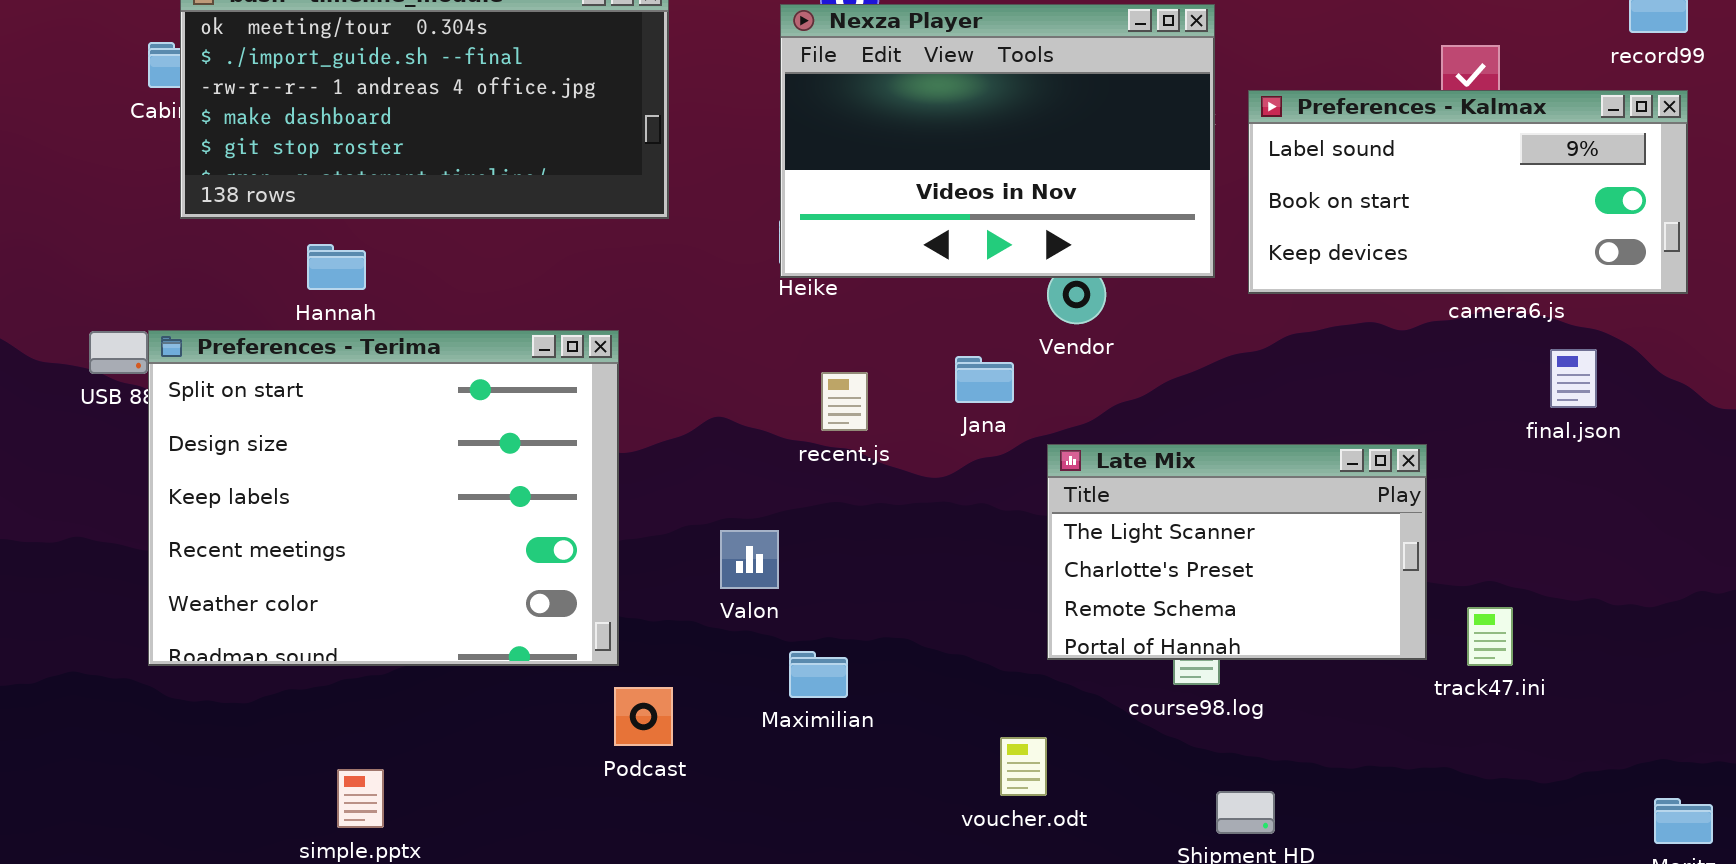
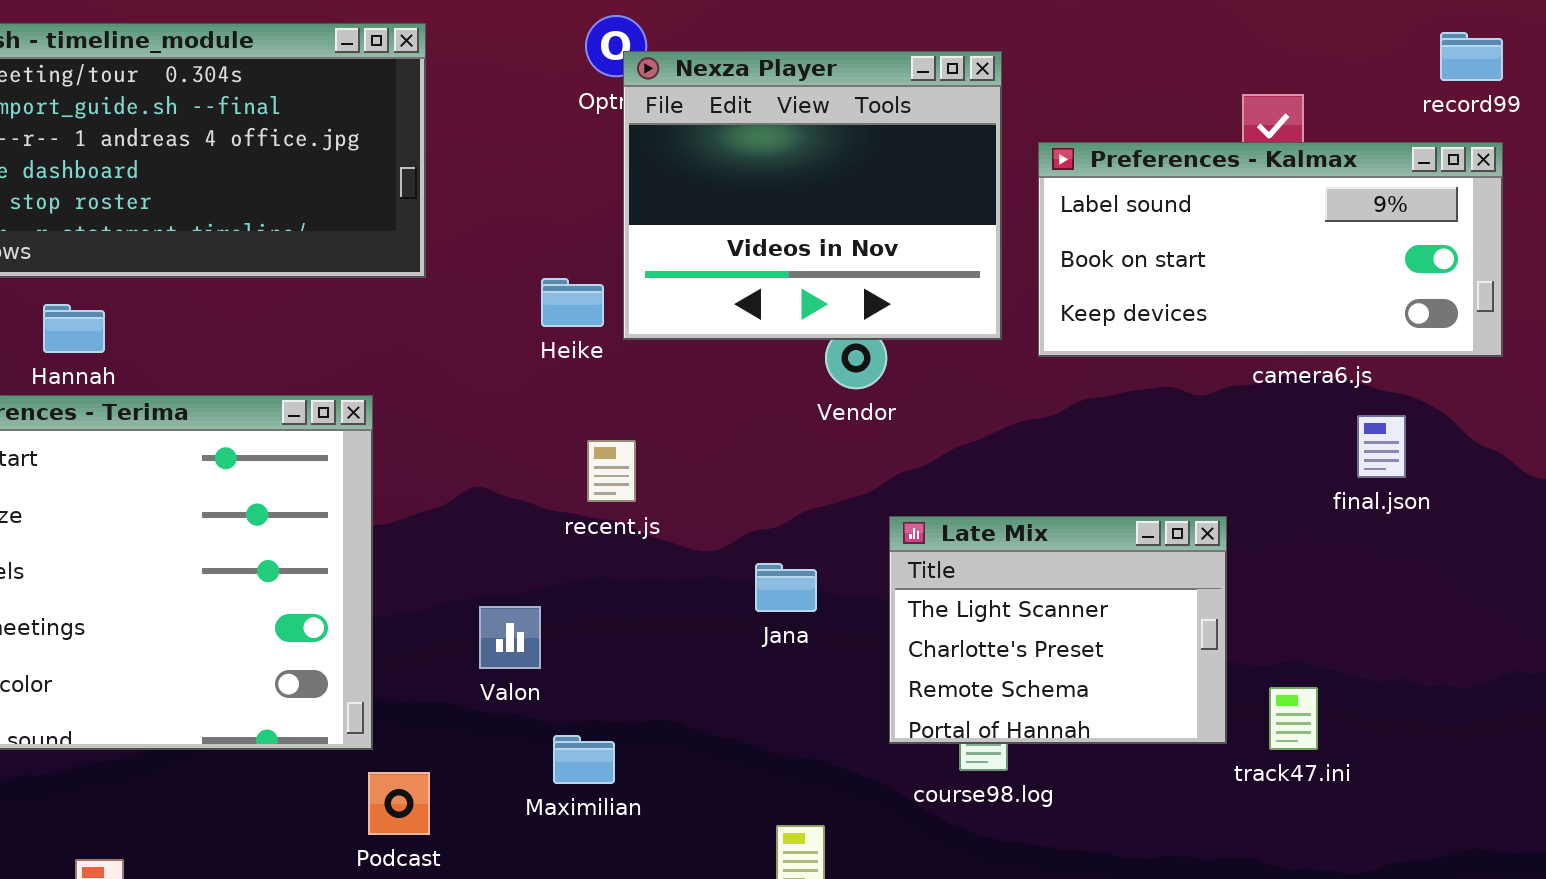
Nexza Player: [780,4,1215,278] -> [623,51,1002,340], resized
Jana: [955,356,1014,403] -> [755,563,817,612], moved
Late Mix: [1047,444,1427,660] -> [889,516,1227,744], resized

